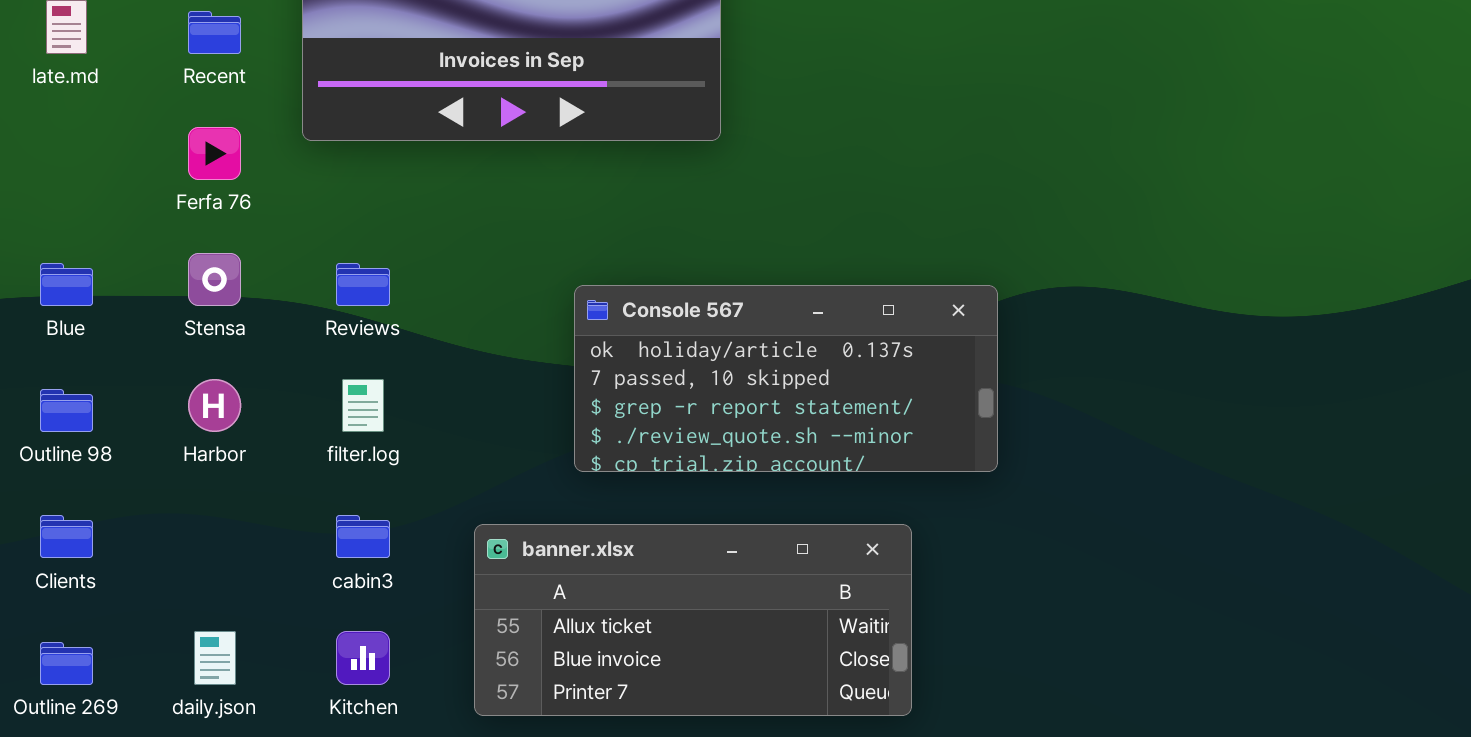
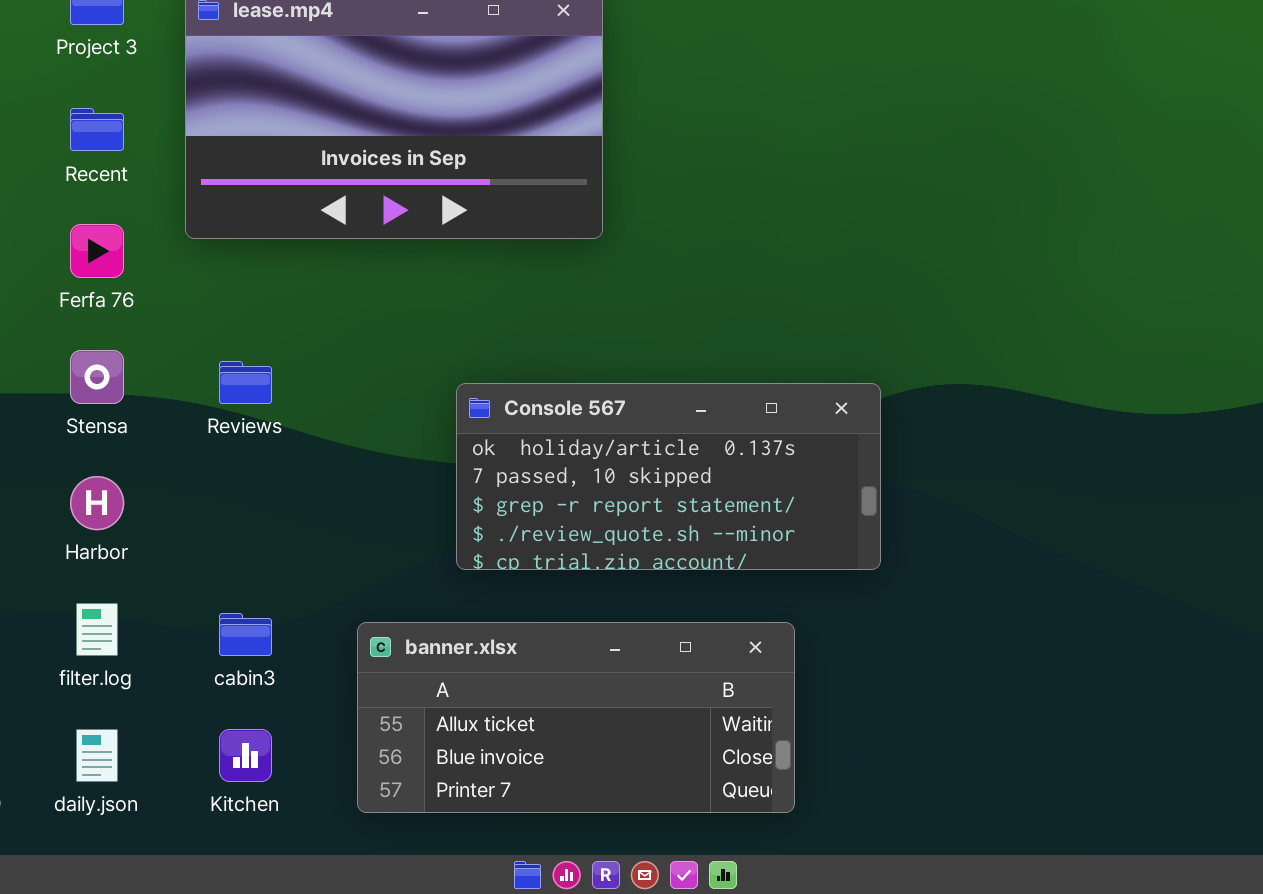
filter.log: [342,379,384,432] -> [76,603,118,656], moved

